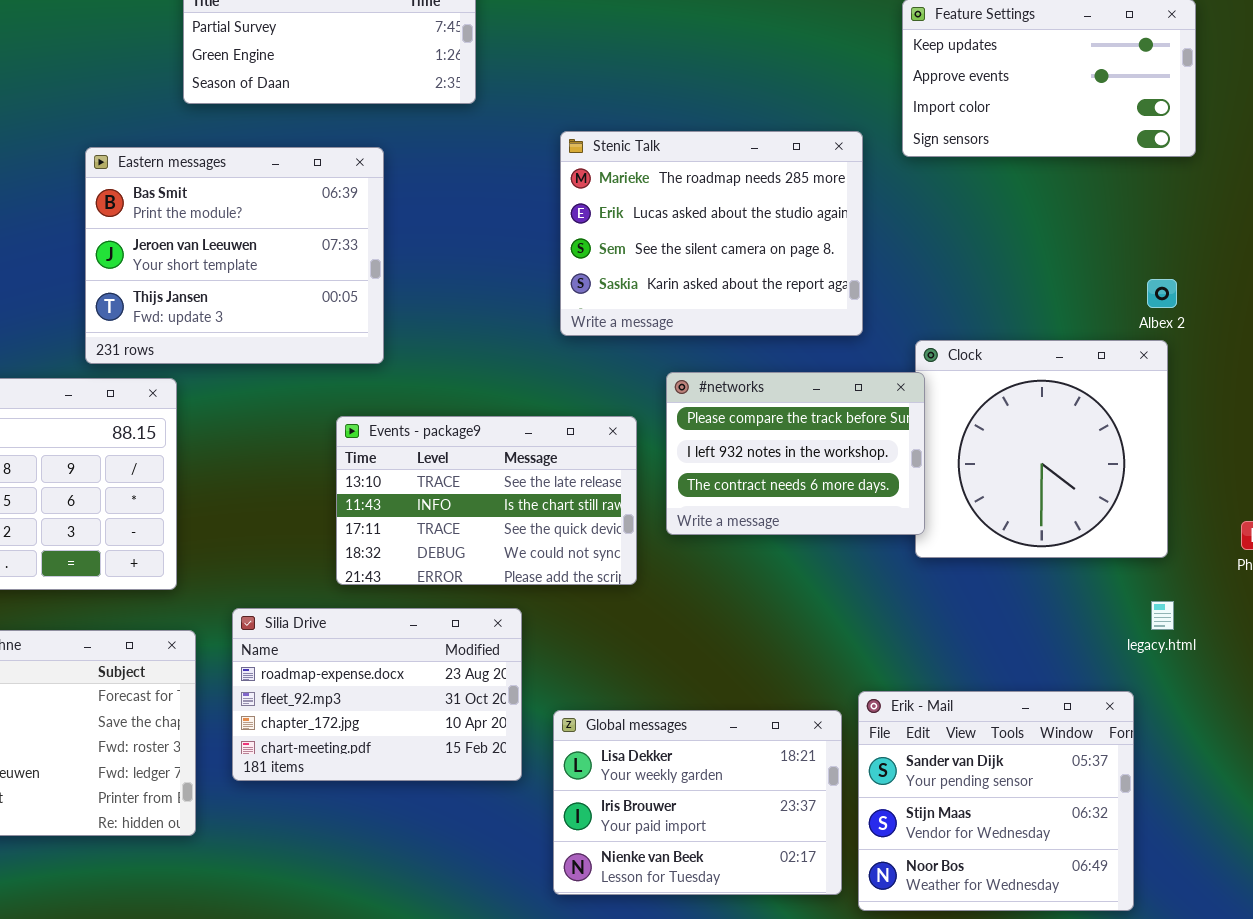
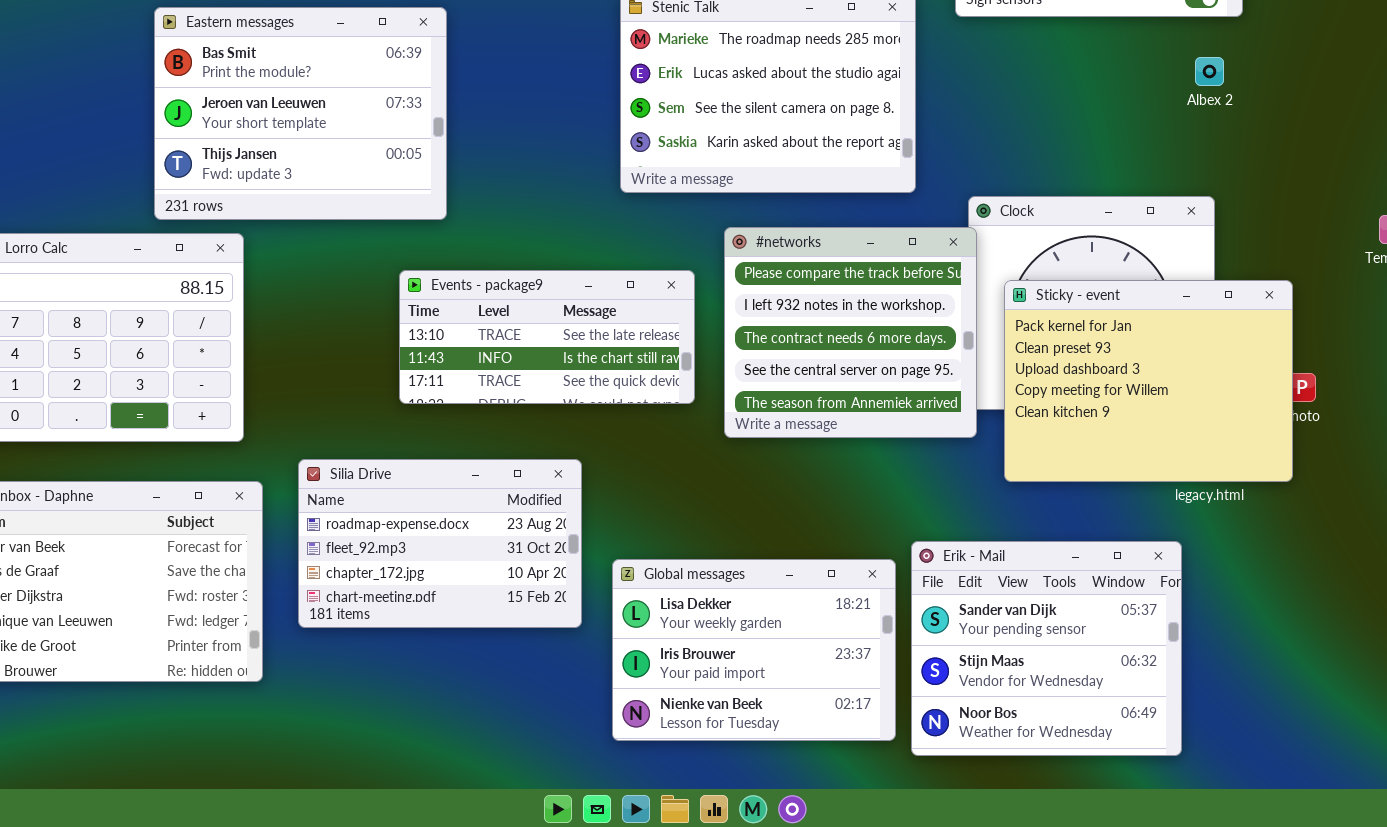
Albex 2: [1147,279,1177,308] -> [1195,57,1224,86], moved
#networks: [666,372,925,535] -> [724,227,977,438], resized
Events - package9: [336,416,637,585] -> [399,270,695,404], resized
Sticky - event: none -> [1004,280,1293,482], opened

